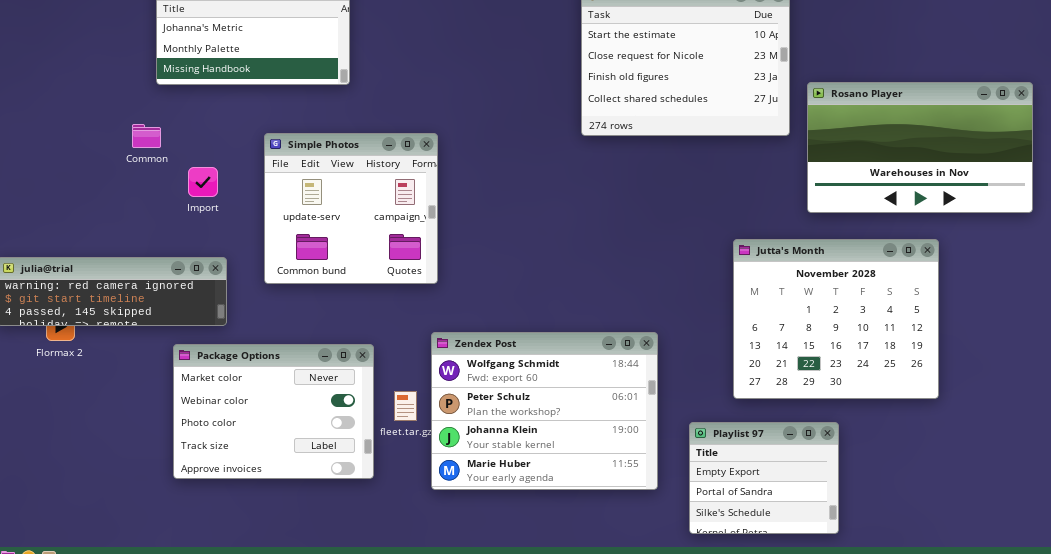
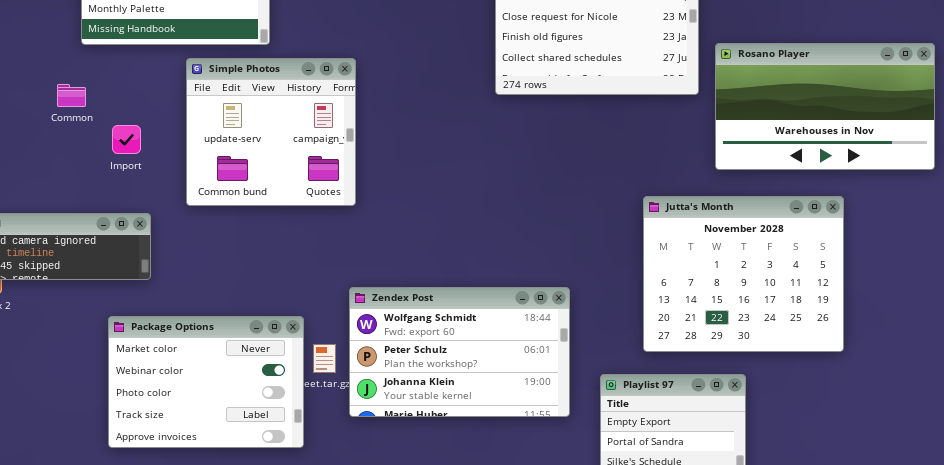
Simple Photos: [264,133,438,284] -> [186,58,356,206], moved
Zendex Post: [431,332,658,490] -> [349,287,570,417], resized
Package Options: [173,344,374,479] -> [108,316,304,448], moved

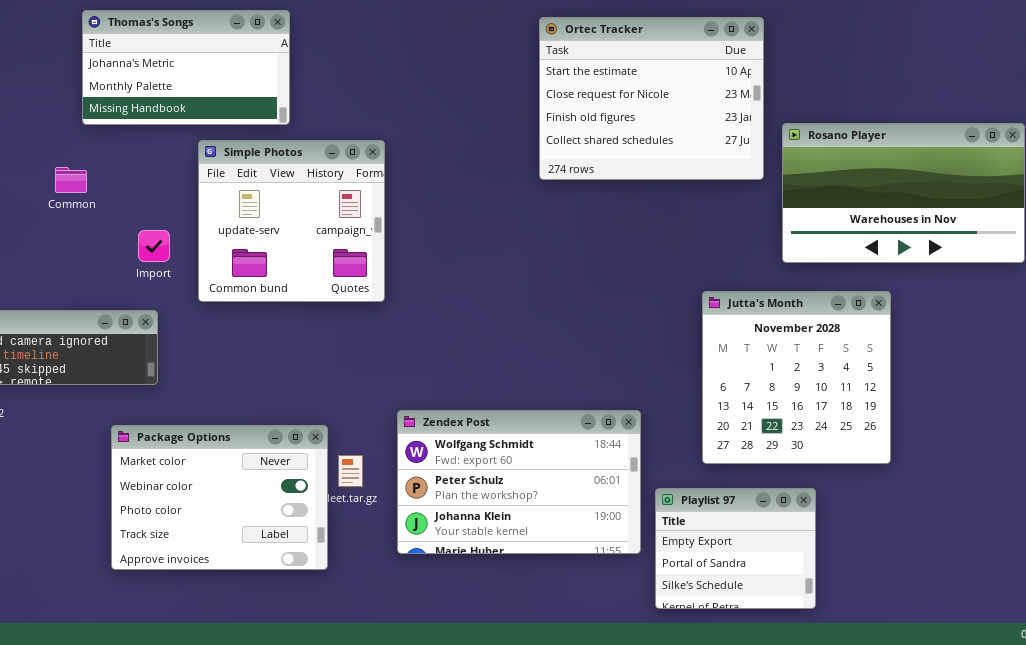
Import: [112,125,141,154] -> [138,230,170,262], moved
Jutta's Month: [643,196,844,352] -> [702,291,891,464], resized
Zendex Post: [349,287,570,417] -> [397,410,641,554], moved

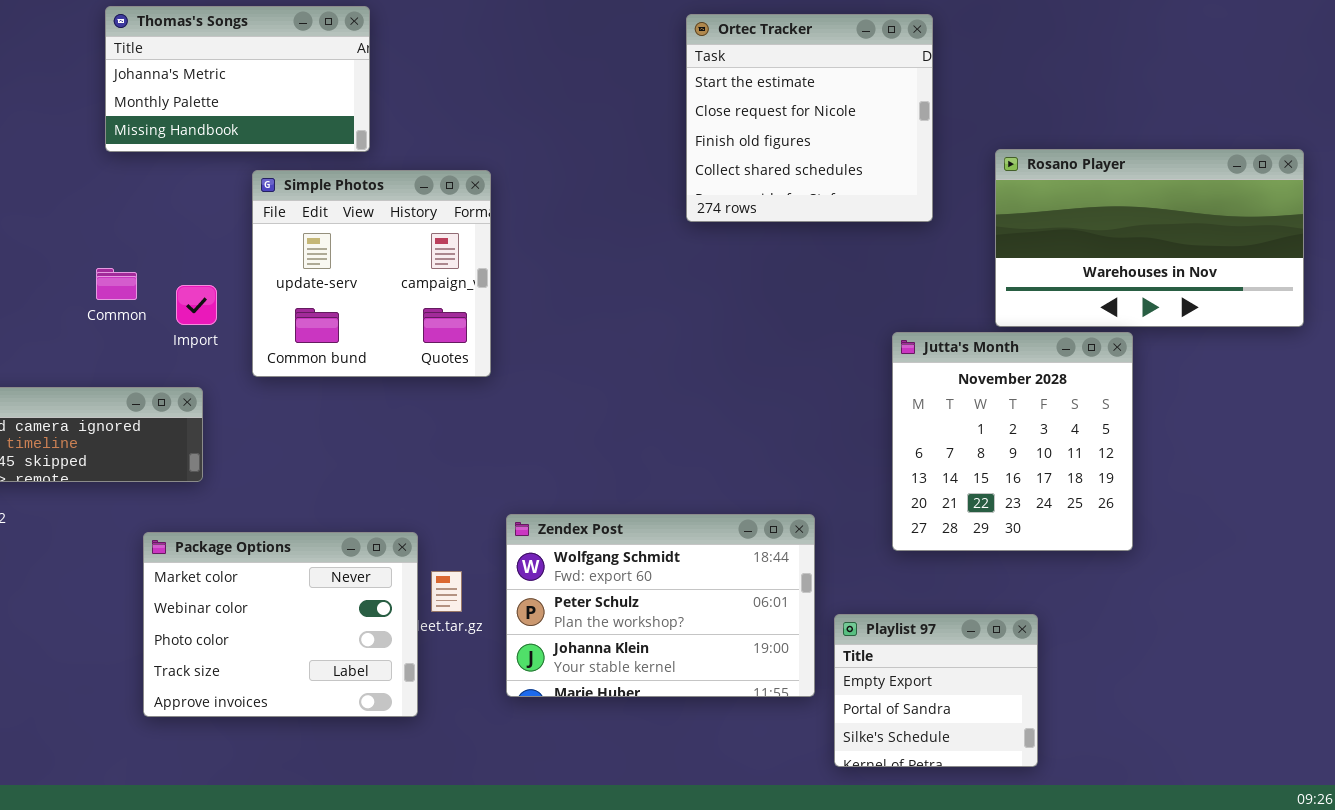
Ortec Tracker: [539,17,764,180] -> [686,14,933,222], resized
Common: [55,167,87,193] -> [96,268,137,300], moved
Jutta's Month: [702,291,891,464] -> [892,332,1133,551], moved

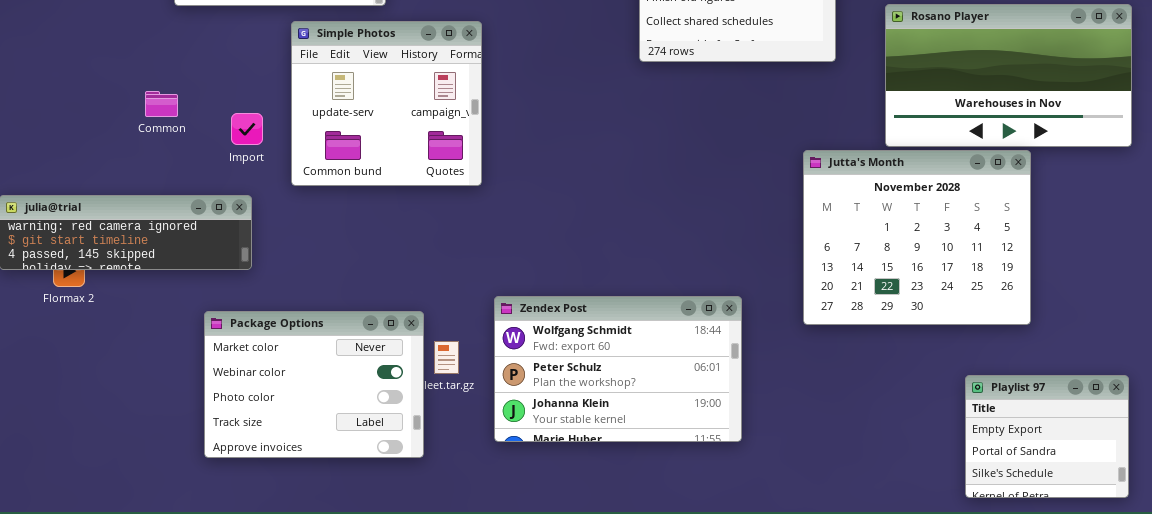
Common: [96,268,137,300] -> [145,91,178,117], moved
Jutta's Month: [892,332,1133,551] -> [803,150,1031,325], resized
Playlist 97: [834,614,1038,767] -> [965,375,1129,498], moved

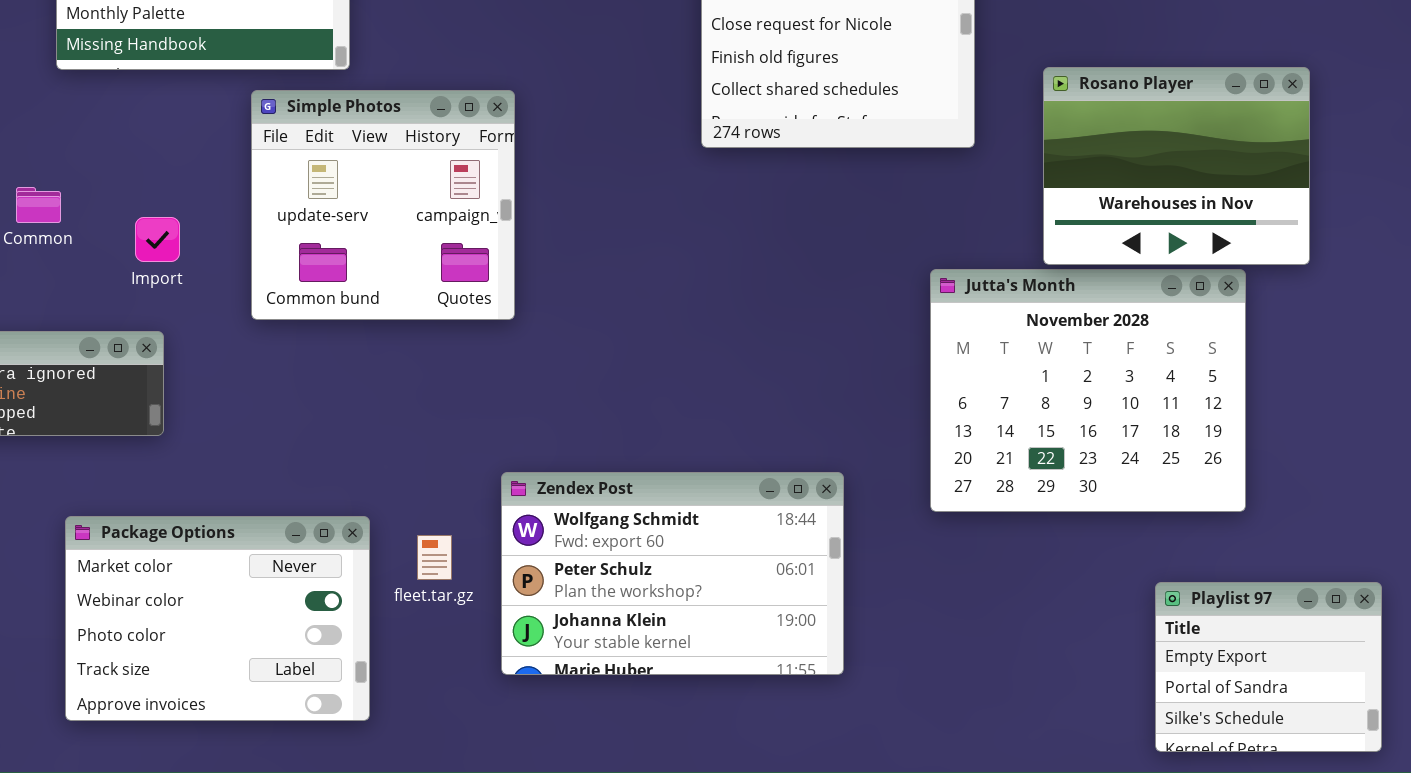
Rosano Player: [885,4,1132,147] -> [1043,67,1310,265], resized
Simple Photos: [291,21,482,186] -> [251,90,515,320], moved
Package Options: [204,311,424,458] -> [65,516,370,721], moved

